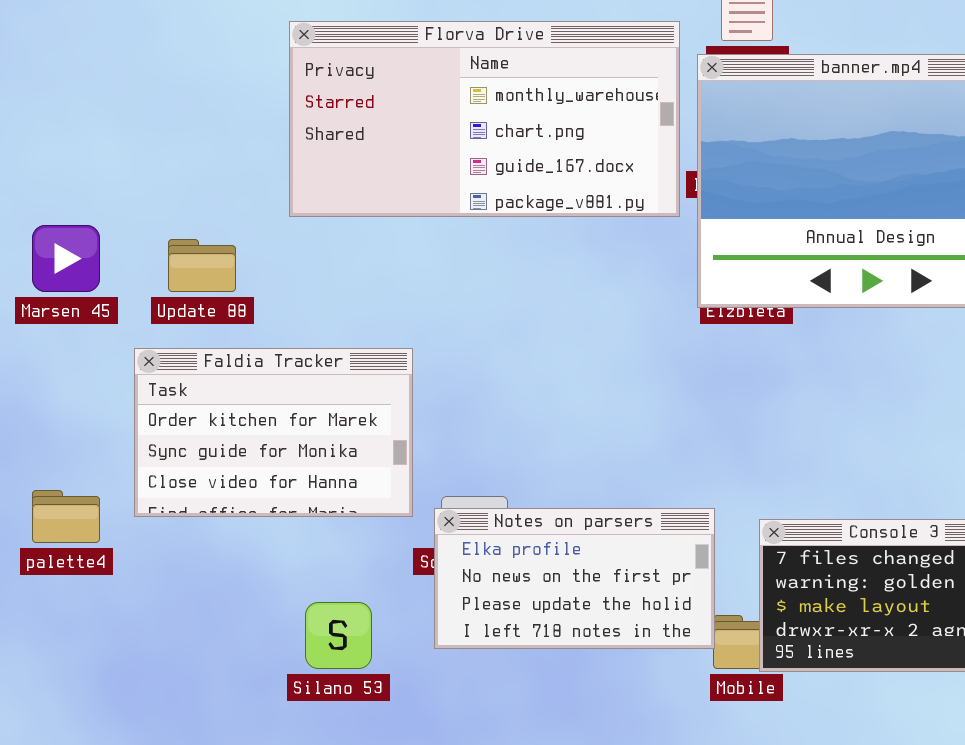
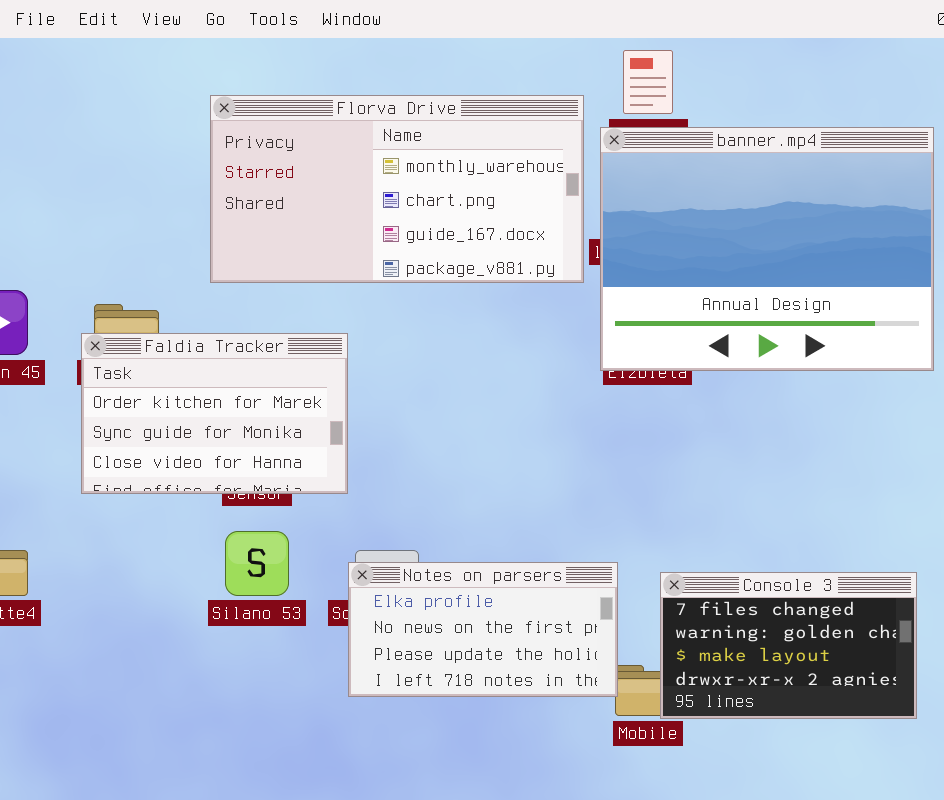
Faldia Tracker: [134,348,413,517] -> [81,333,348,494], moved
Silano 53: [305,602,372,669] -> [225,531,289,596], moved

